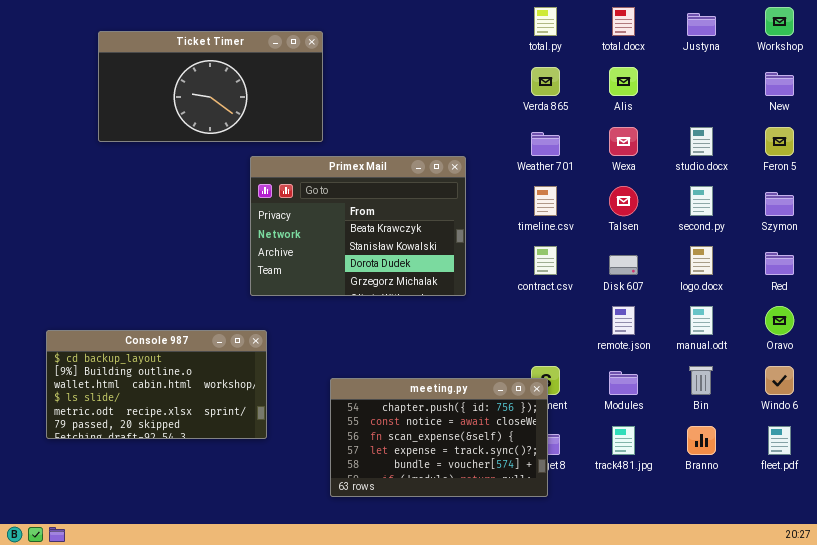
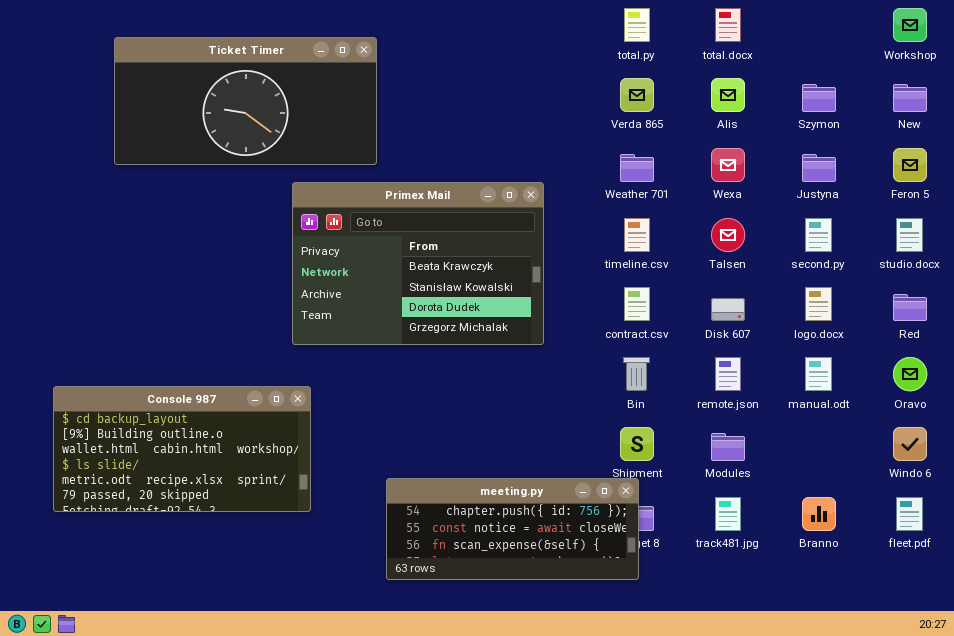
Justyna: [687,13,716,36] -> [802,154,836,182], moved
studio.docx: [690,127,713,156] -> [896,218,923,252], moved
Szymon: [765,192,794,216] -> [802,84,836,112], moved
Bin: [689,366,713,395] -> [623,357,650,391], moved
meeting.py: [330,378,548,497] -> [386,478,639,580], resized

